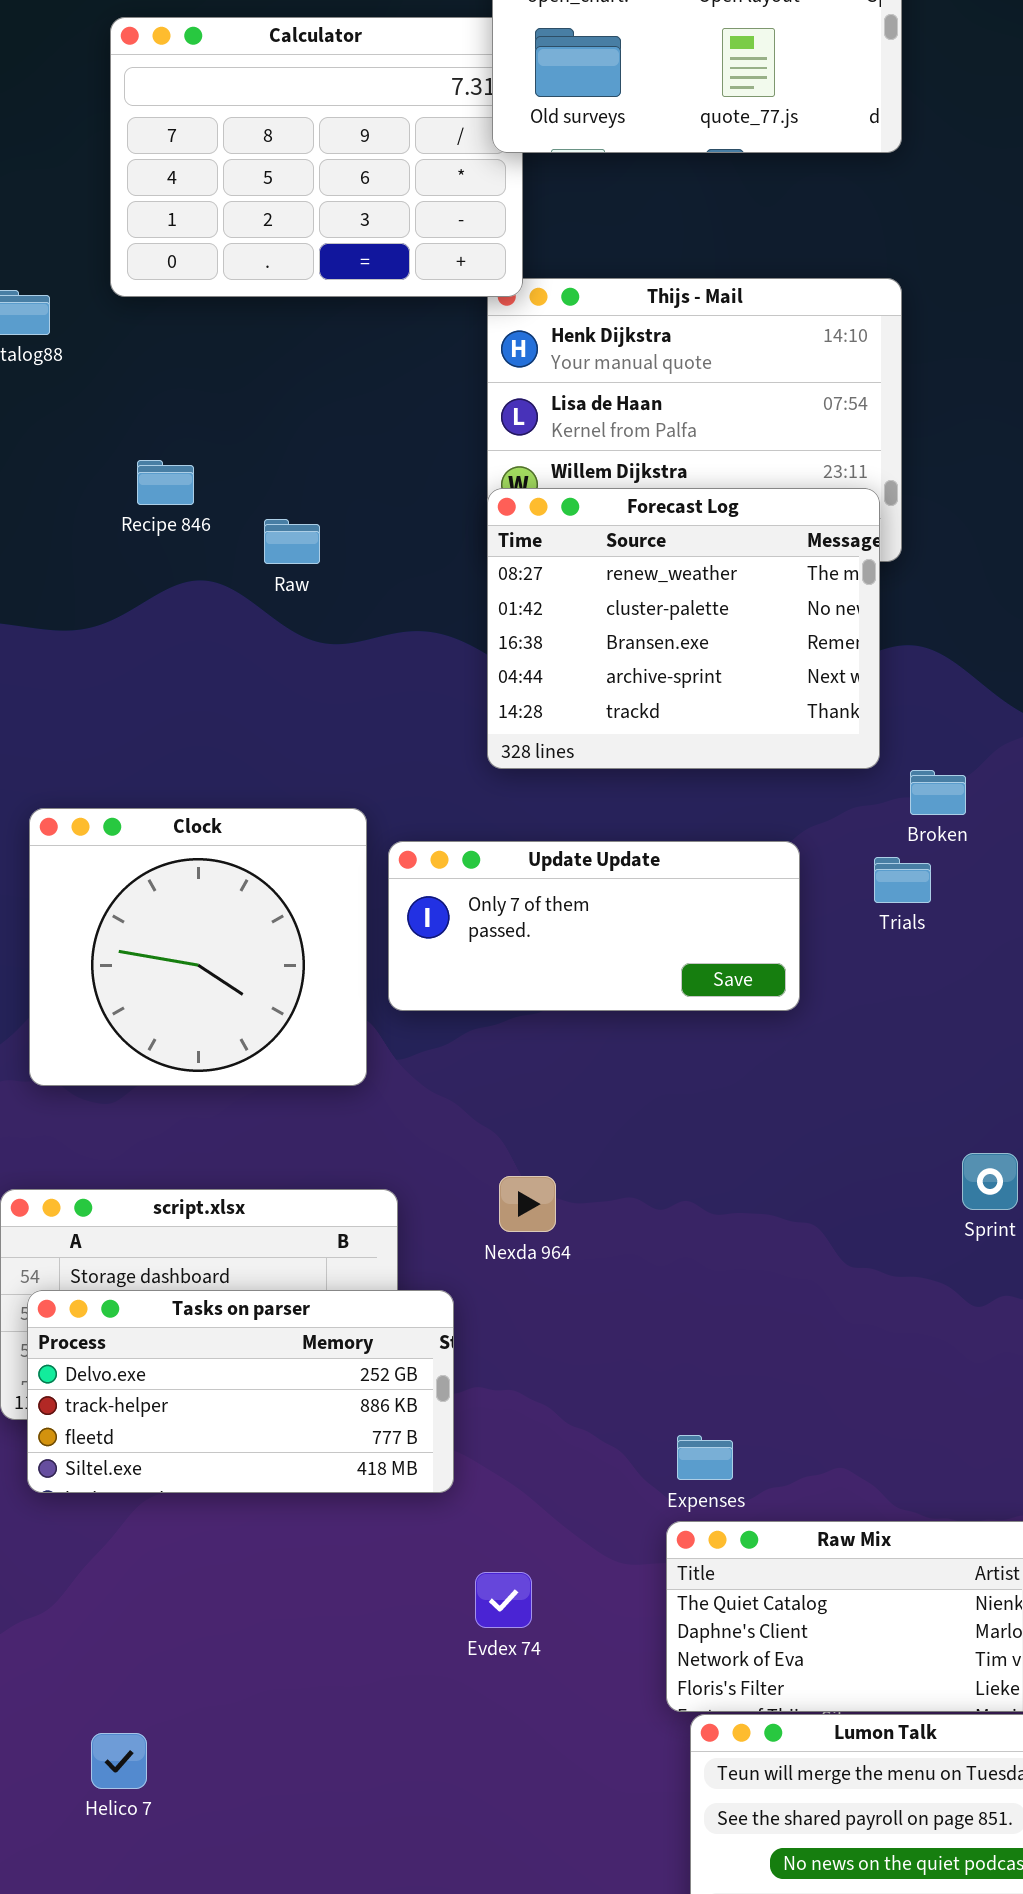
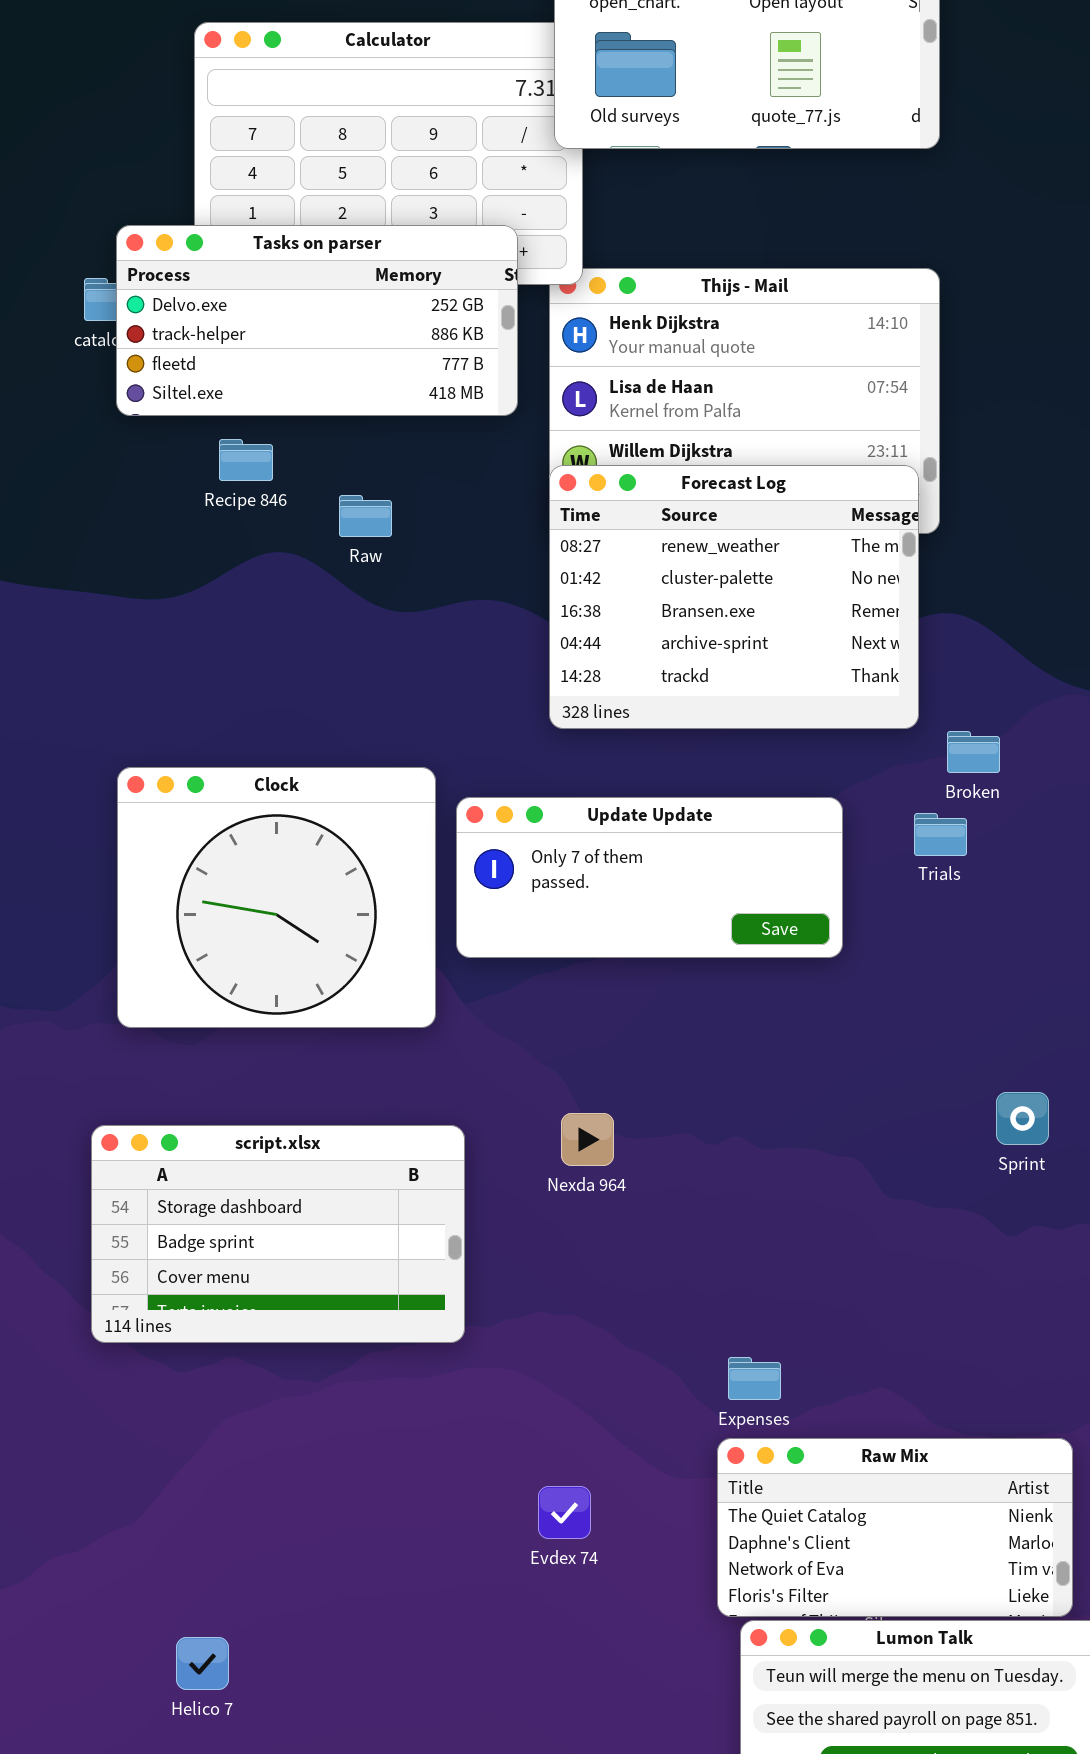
Tasks on parser: [27,1290,454,1493] -> [116,225,518,416], moved

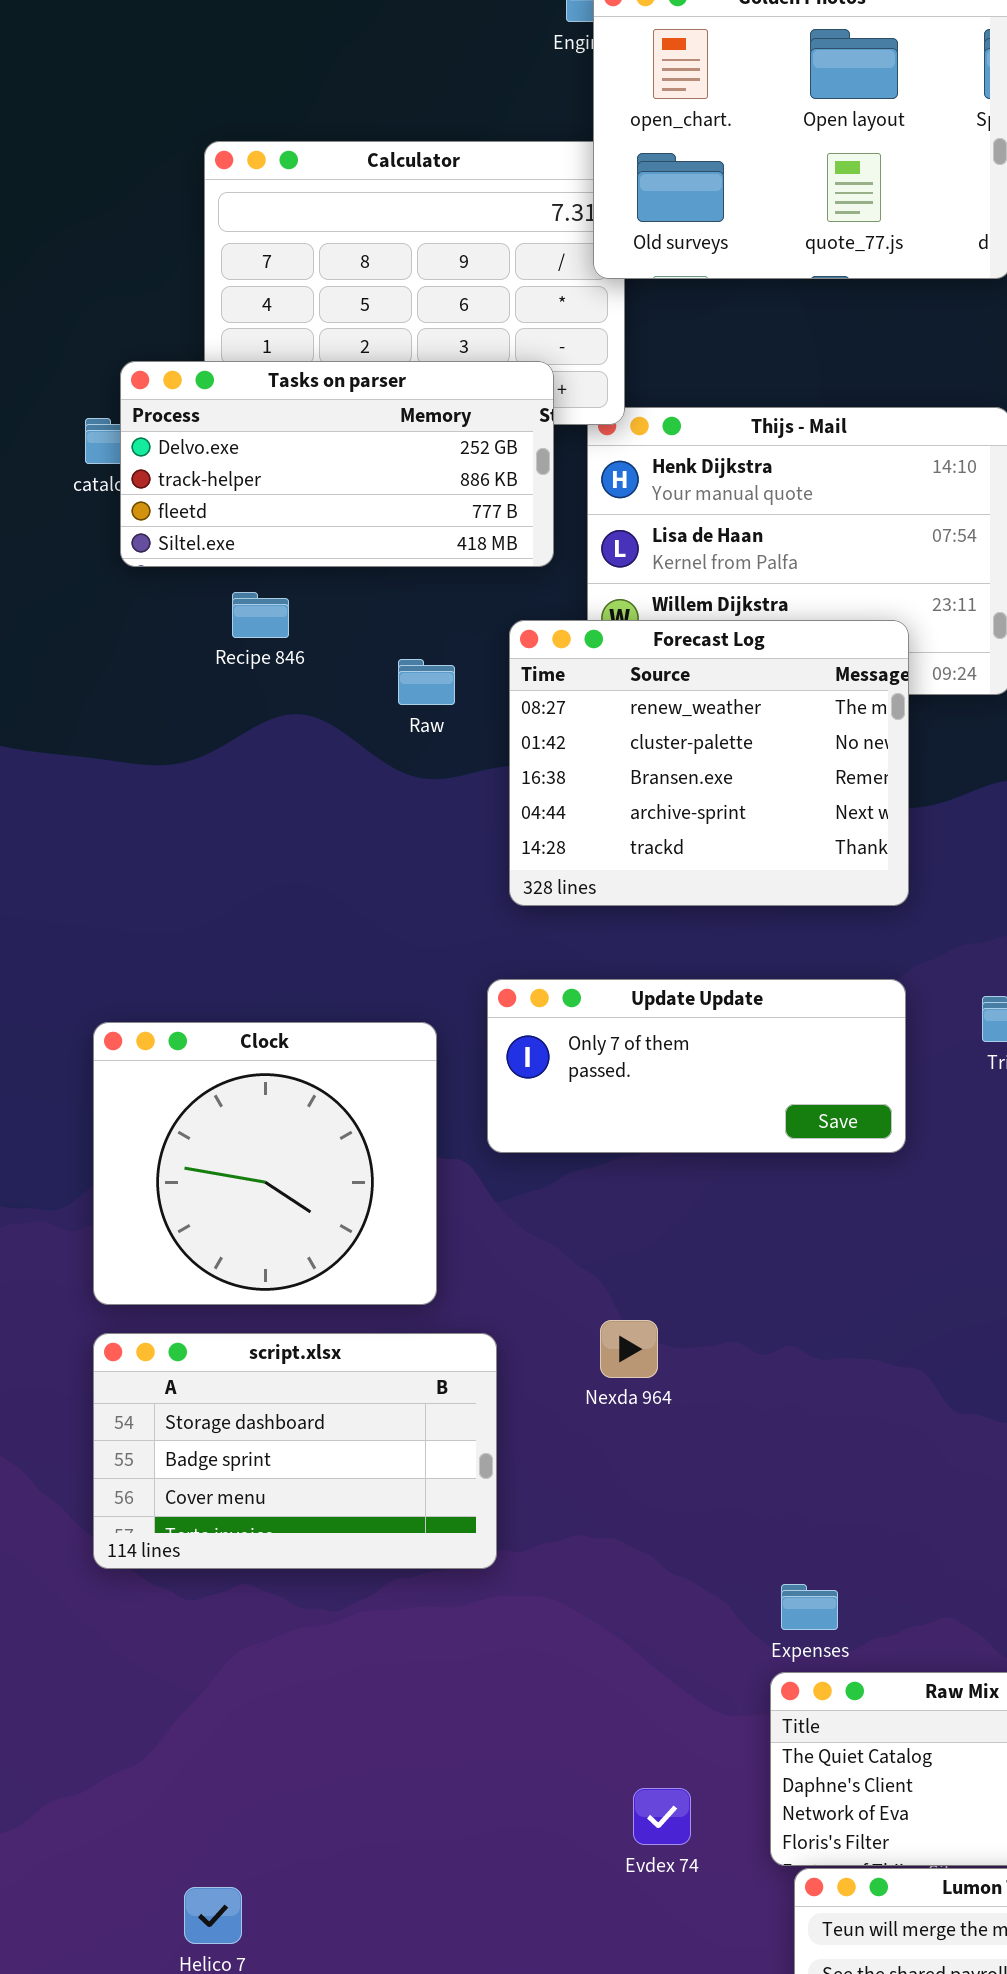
Forecast Log: [549,465,919,729] -> [509,620,909,906], moved
Raw: [339,495,392,537] -> [398,659,455,705], moved
Clock: [117,767,436,1028] -> [93,1022,437,1305], moved
Evdex 74: [538,1486,591,1539] -> [633,1788,691,1845], moved

